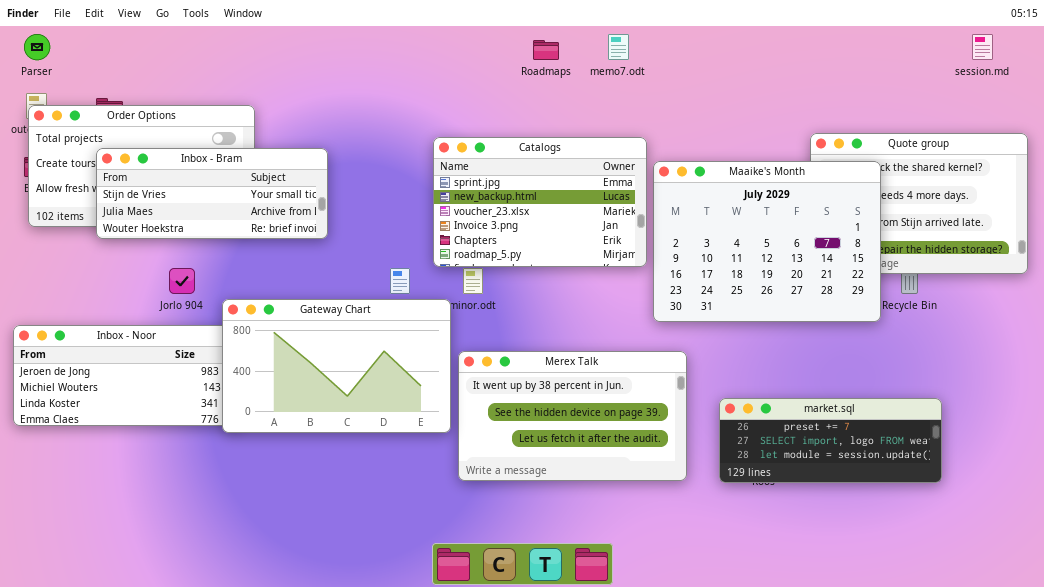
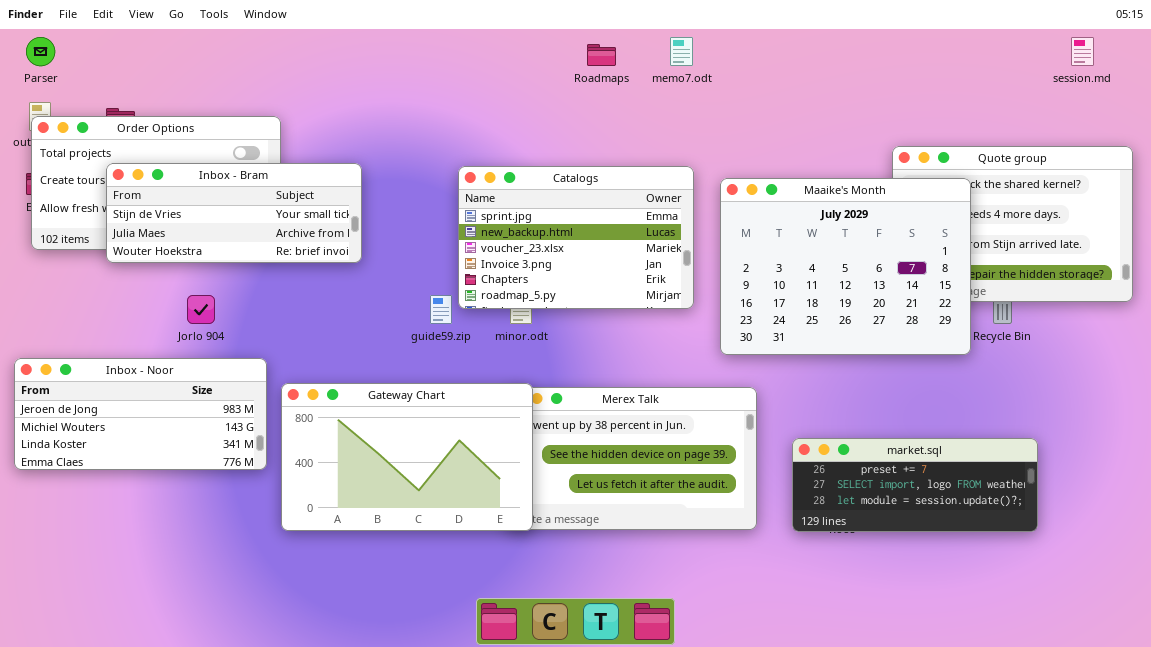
Catalogs: [433,137,647,267] -> [458,166,694,309], moved
Gateway Chart: [222,299,451,433] -> [281,383,533,531], moved

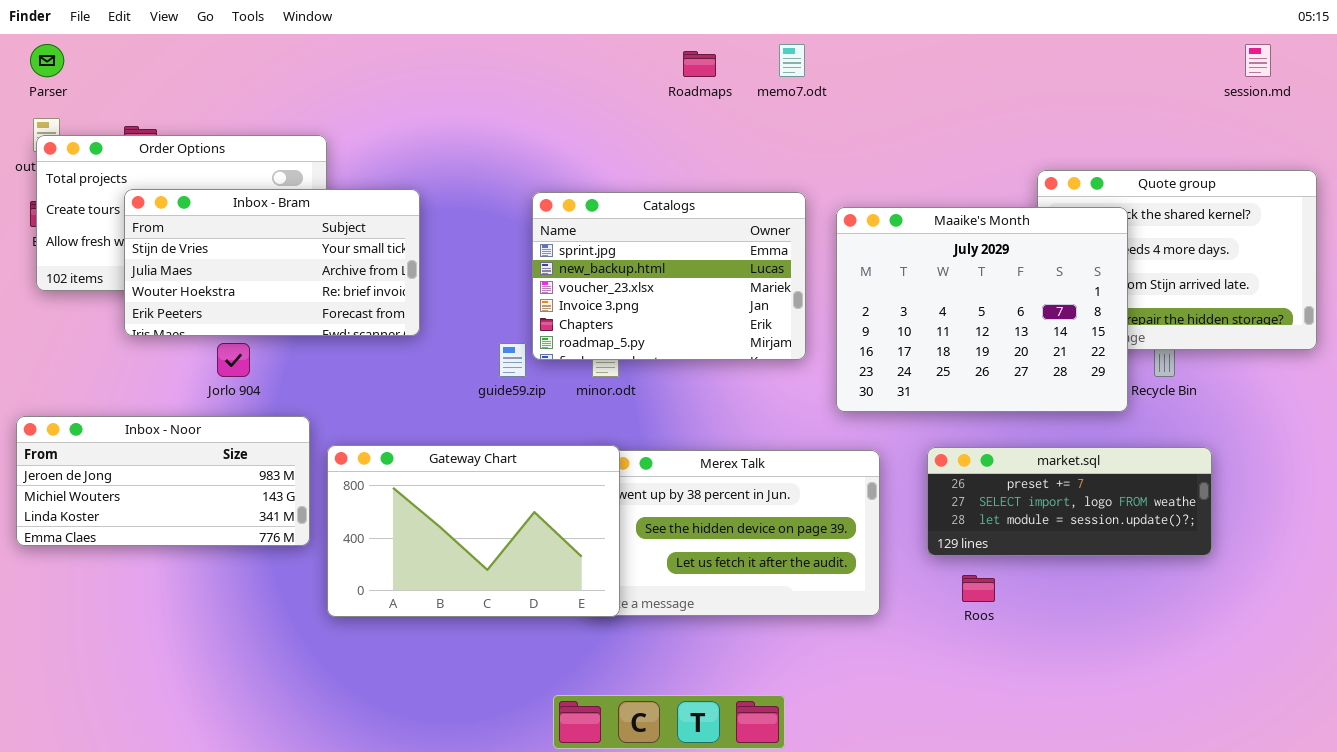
Inbox - Bram: [106,163,362,263] -> [124,189,420,336], resized
market.sql: [792,438,1038,532] -> [927,447,1212,556], moved

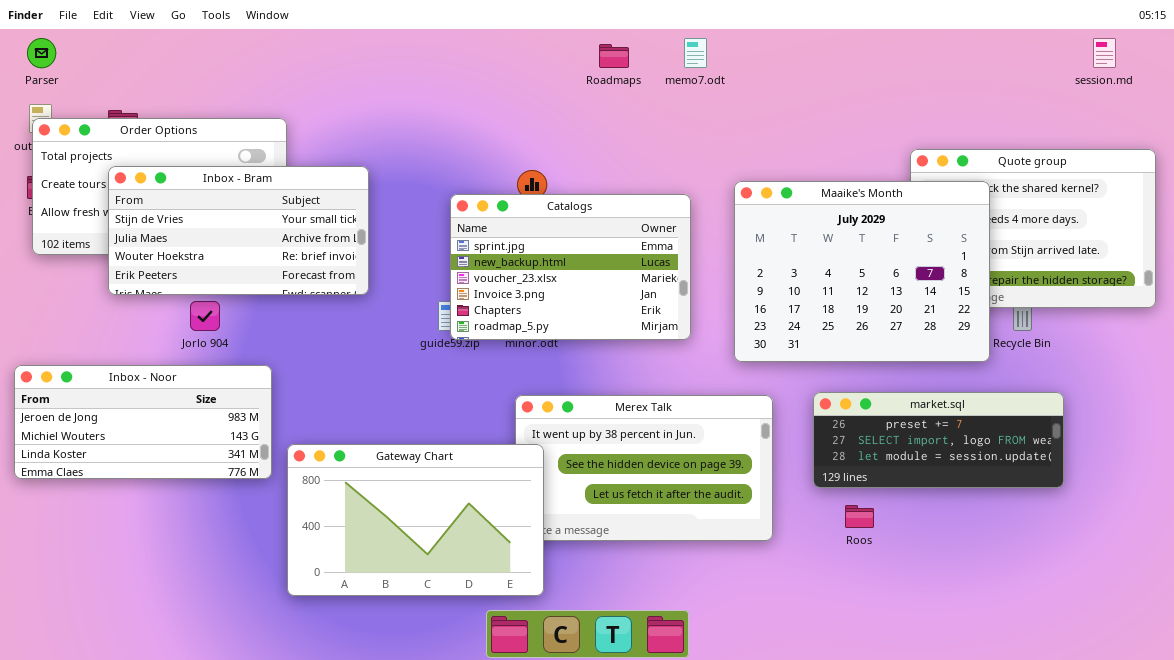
Catalogs: [532,192,806,360] -> [450,194,691,340], moved
Gateway Chart: [327,445,620,617] -> [287,444,544,596], moved

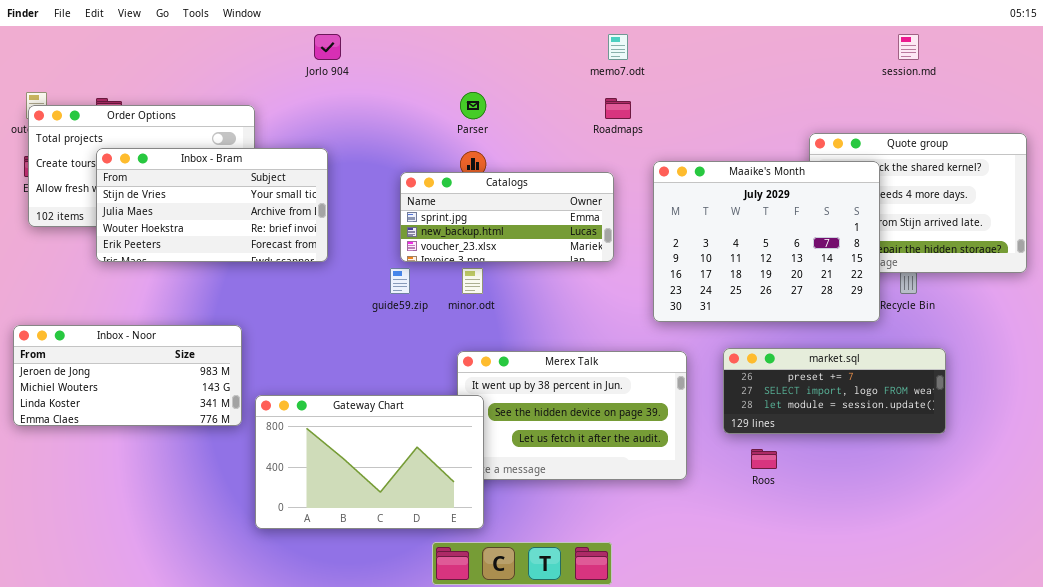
Parser: [27,38,56,68] -> [460,92,486,119], moved
session.md: [1093,38,1116,68] -> [898,34,919,60], moved
Roadmaps: [599,44,629,68] -> [605,98,631,119], moved
Catalogs: [450,194,691,340] -> [400,172,614,262], resized
Jorlo 904: [190,301,220,331] -> [314,34,341,60], moved

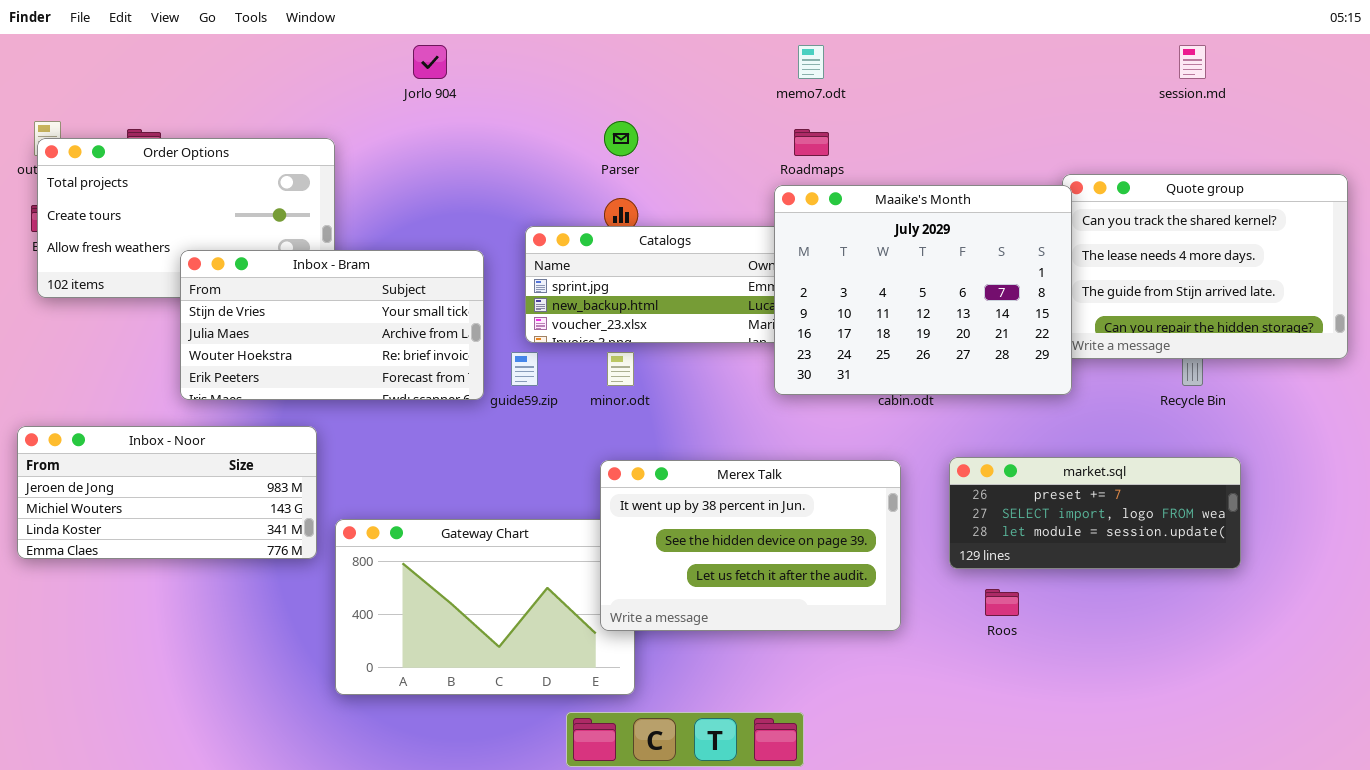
Inbox - Bram: [96,148,328,262] -> [180,250,484,400], moved
Maaike's Month: [653,161,880,322] -> [774,185,1072,395], moved
Merex Talk: [457,351,687,480] -> [600,460,901,631], raised

